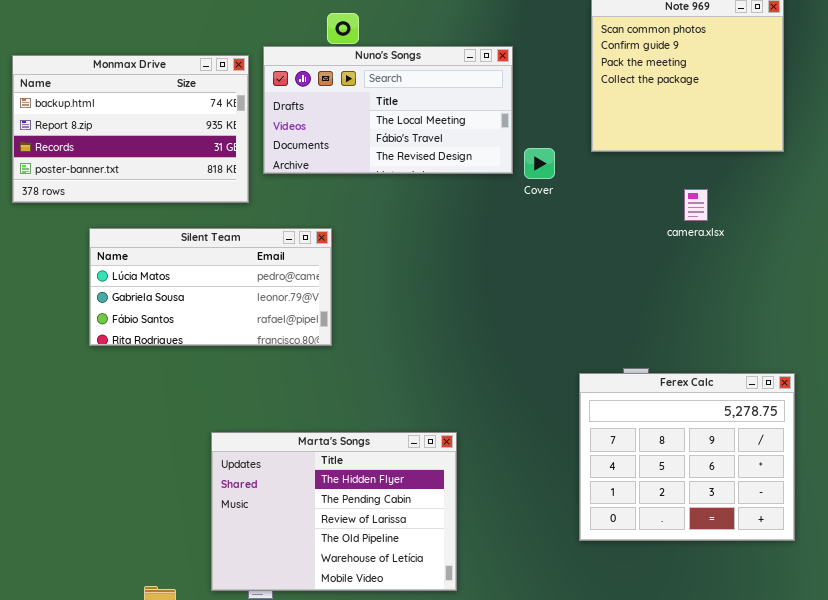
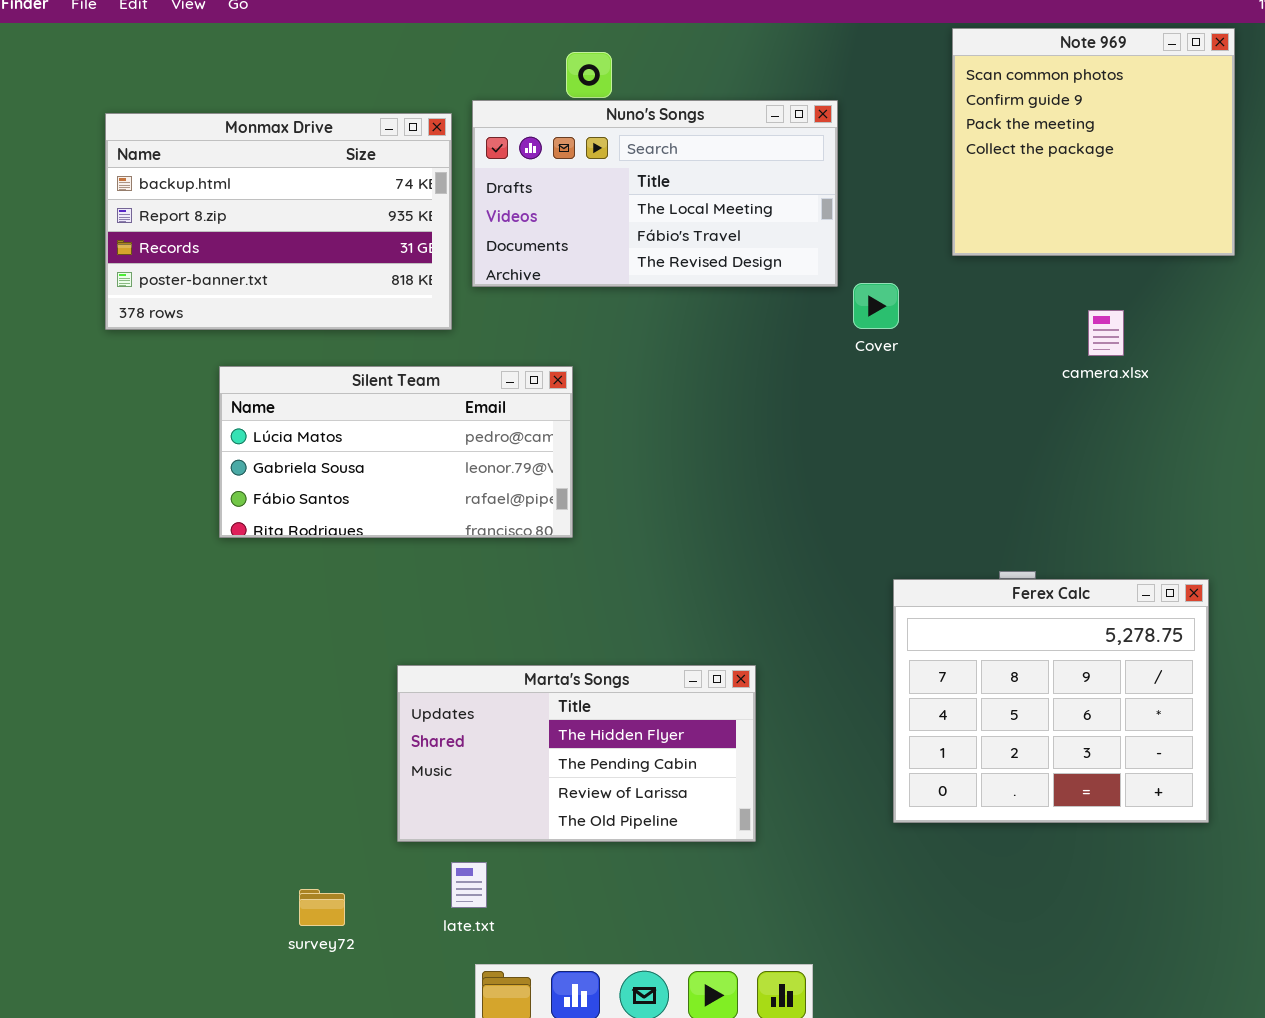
Cover: [524,148,555,179] -> [853,283,899,329], moved
Ferex Calc: [579,373,795,541] -> [893,579,1209,823], moved
Marta's Songs: [211,432,457,591] -> [397,665,756,842], resized

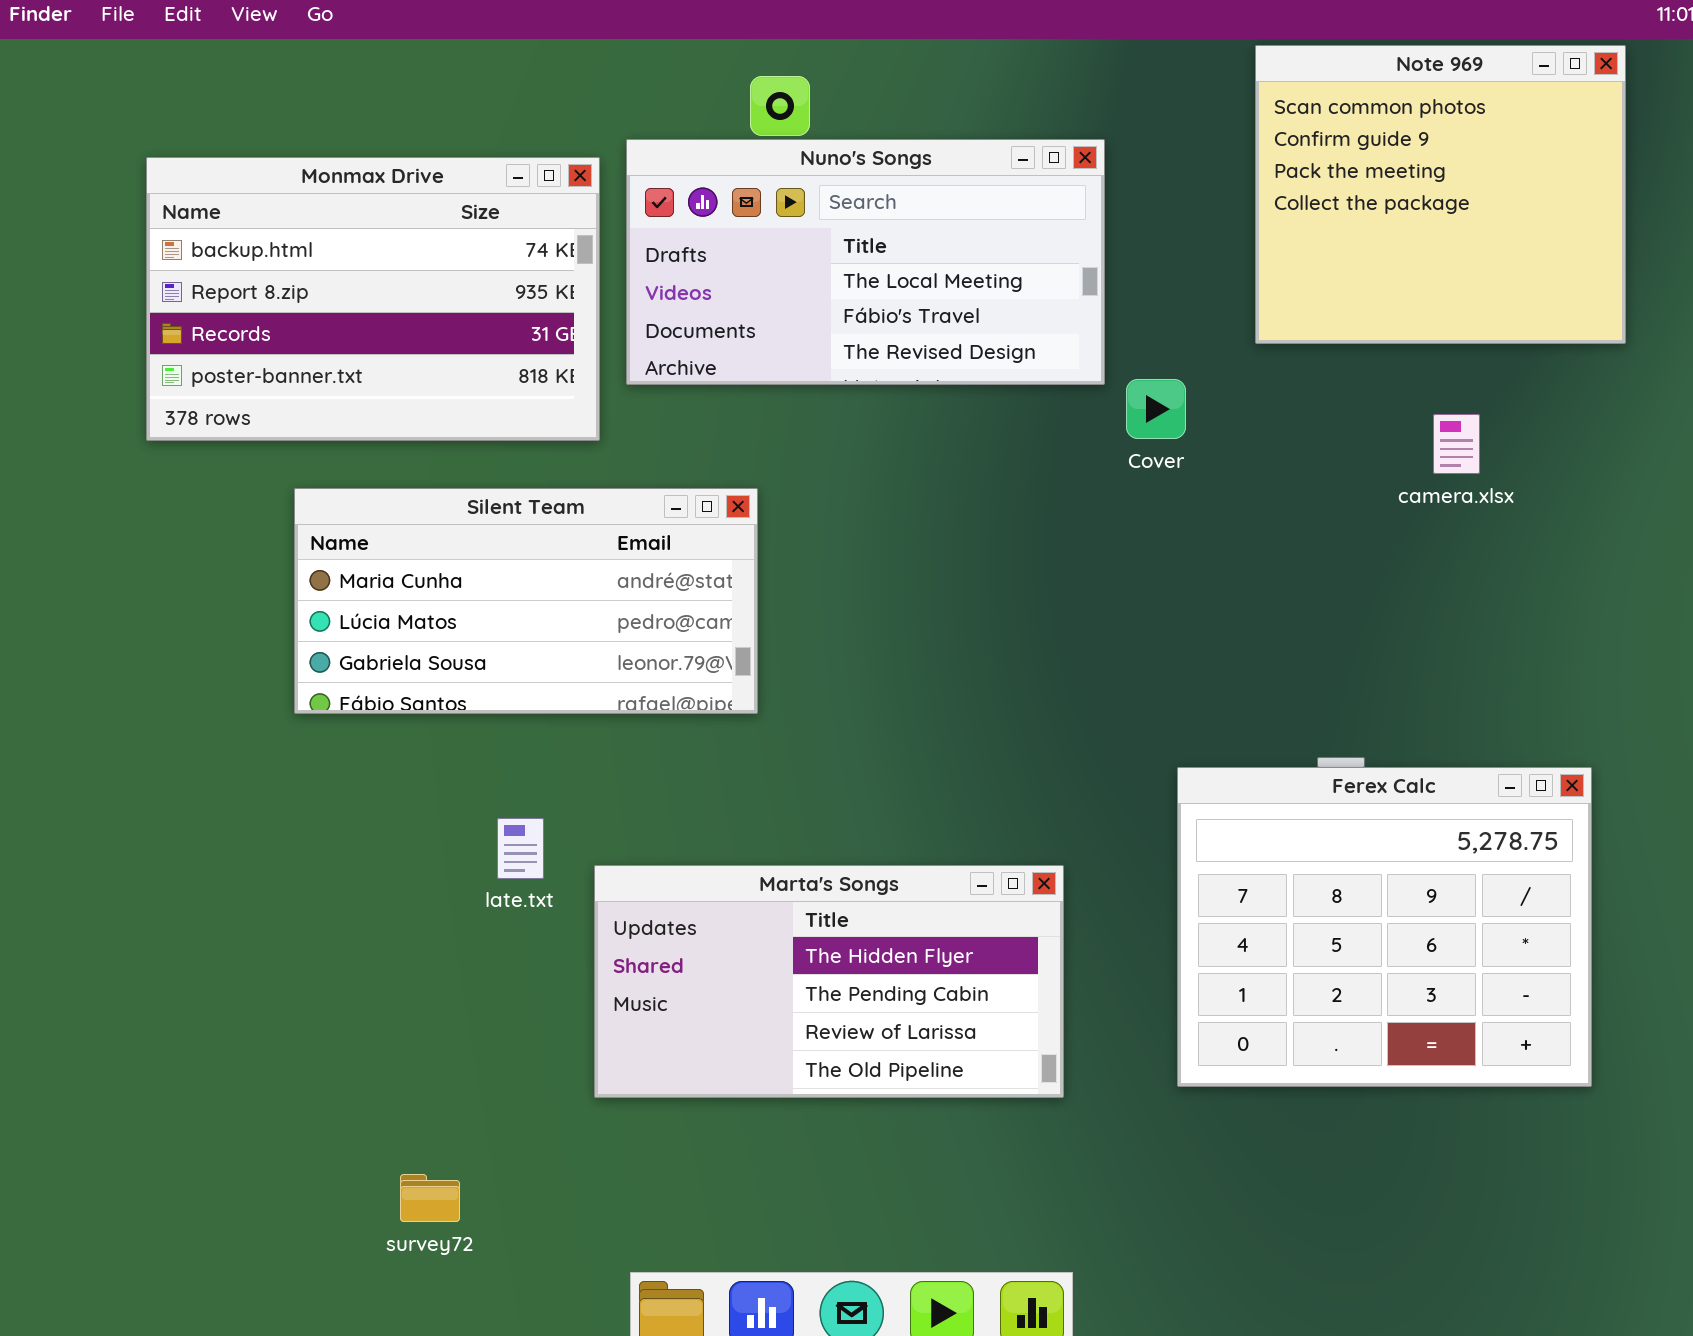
Silent Team: [219,366,573,538] -> [294,488,758,714], scrolled up 1 row
Marta's Songs: [397,665,756,842] -> [594,865,1064,1098], moved
late.txt: [451,862,487,908] -> [497,818,544,879], moved

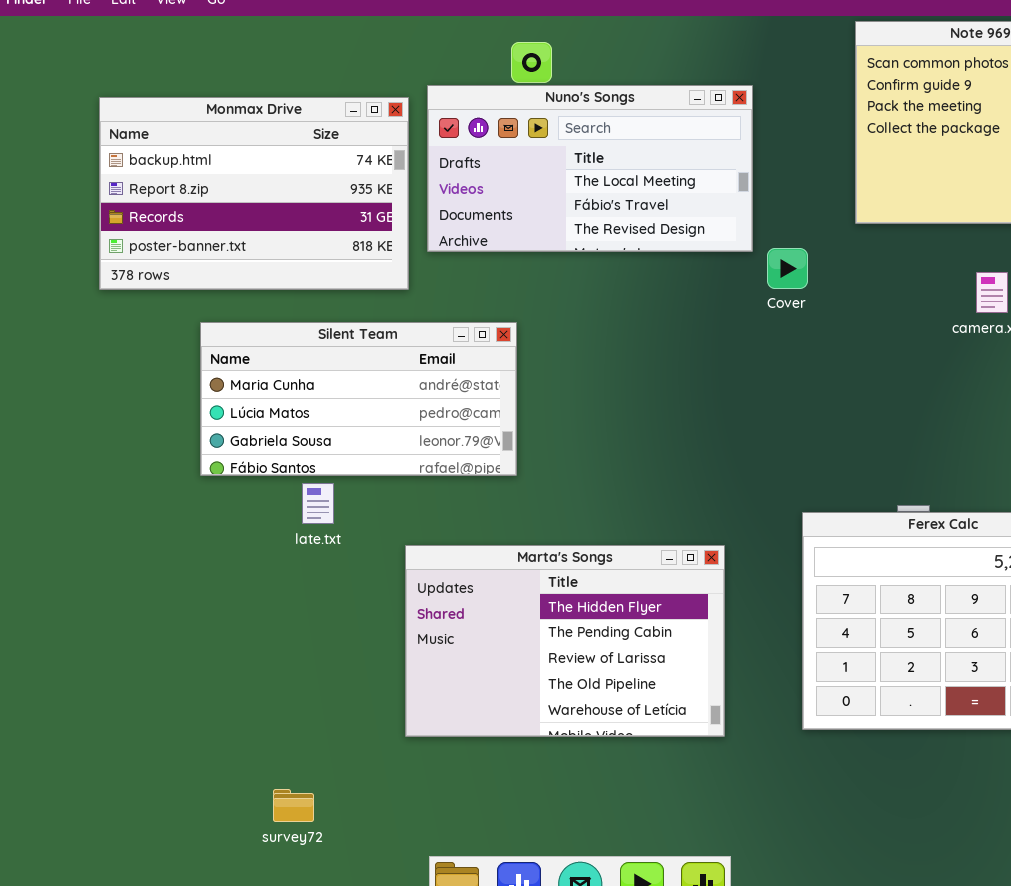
late.txt: [497,818,544,879] -> [302,483,334,524], moved
Marta's Songs: [594,865,1064,1098] -> [405,545,725,737], resized

